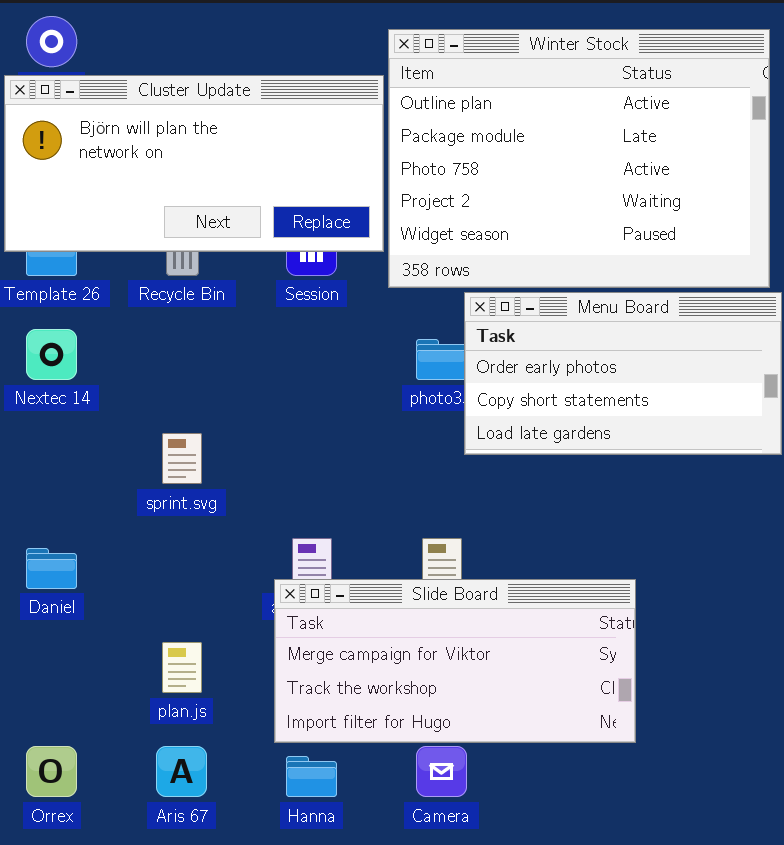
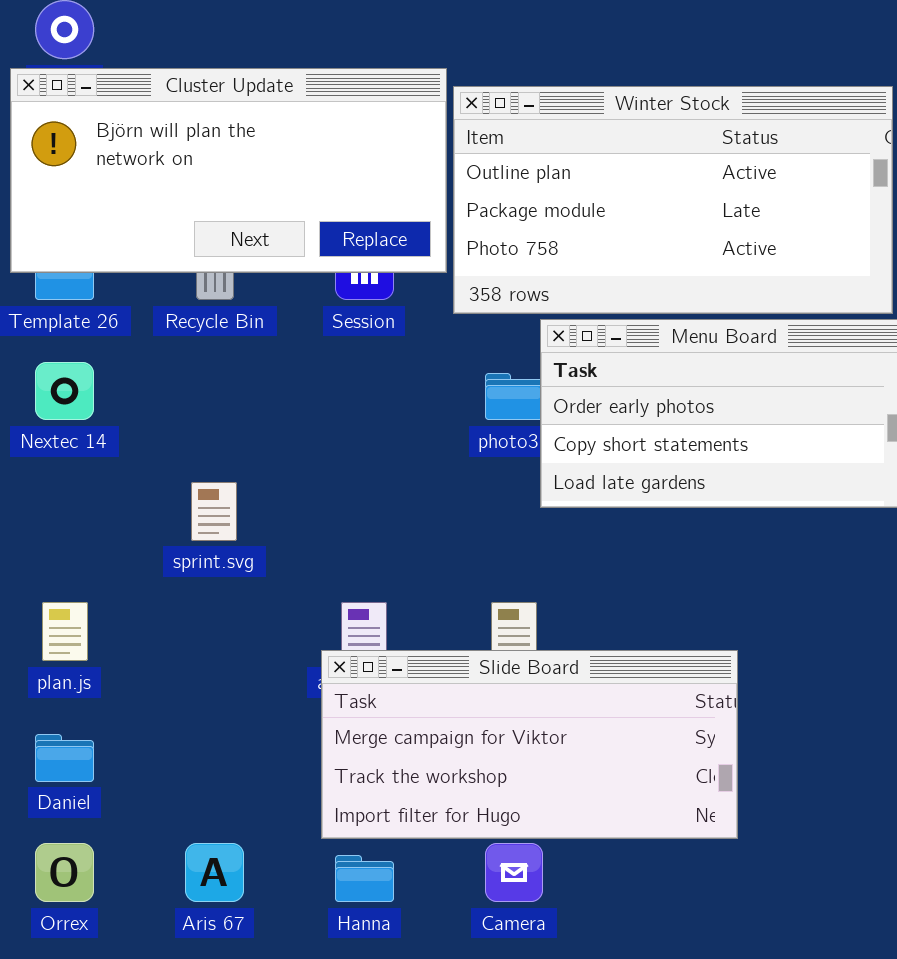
Winter Stock: [388,29,770,288] -> [453,86,893,314], resized
Daniel: [26,548,77,589] -> [35,734,94,782], moved
plan.js: [162,642,202,693] -> [42,602,88,661], moved

